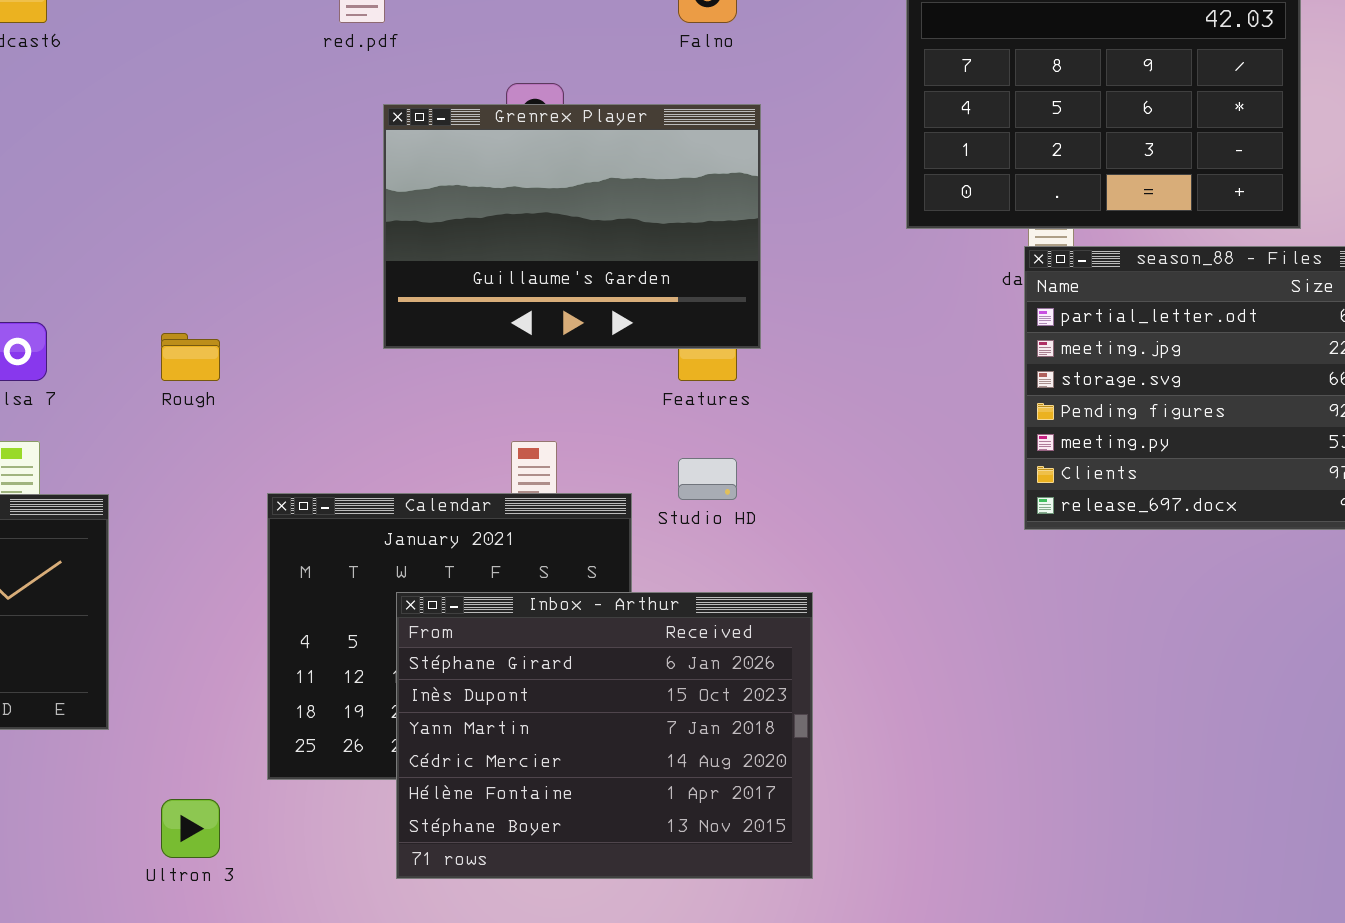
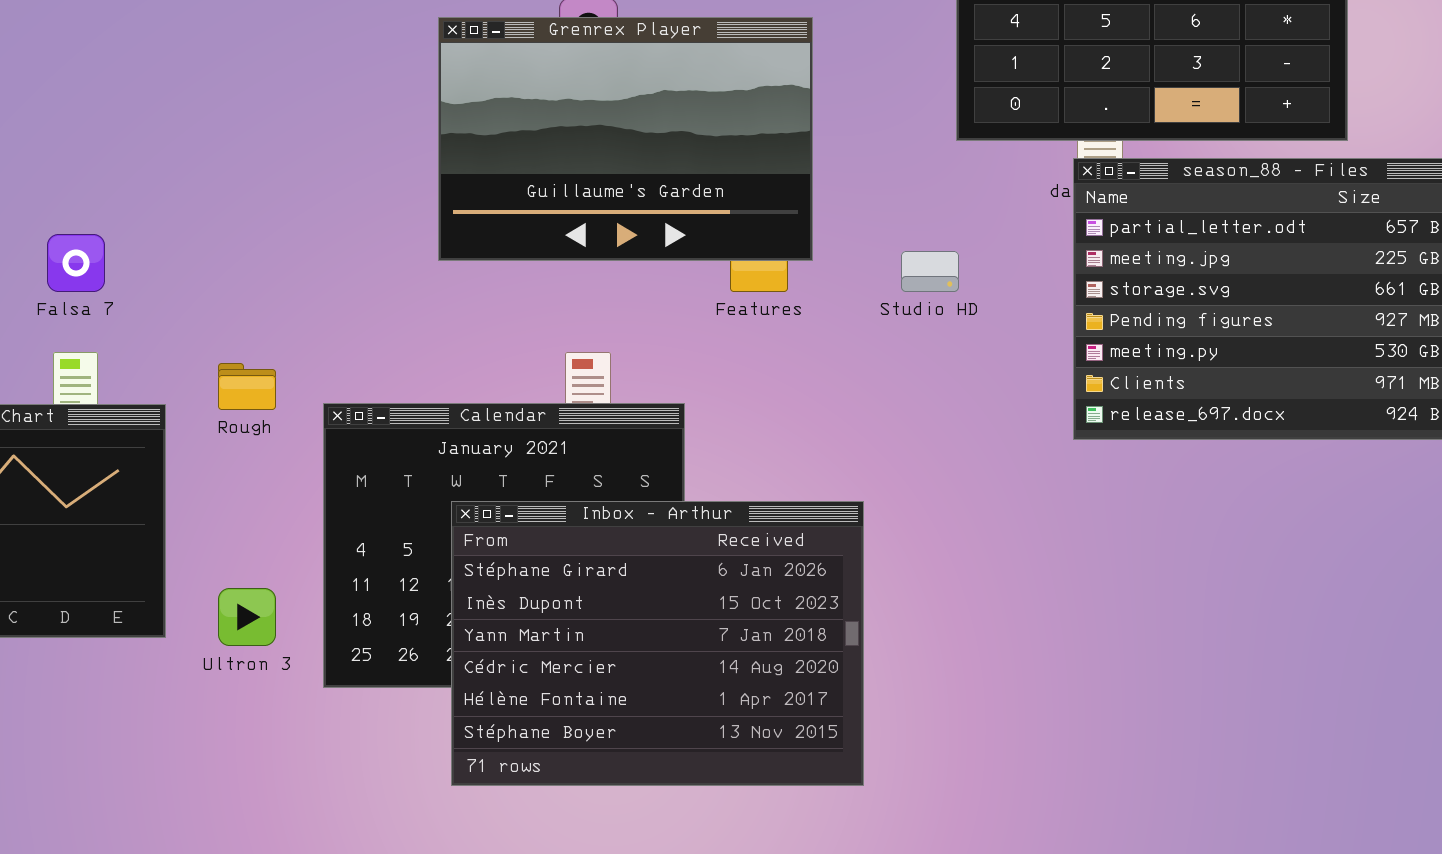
Rough: [161,333,220,381] -> [218,363,276,410], moved
Studio HD: [678,458,737,500] -> [901,251,959,292], moved
Ultron 3: [161,799,220,858] -> [218,588,276,646], moved

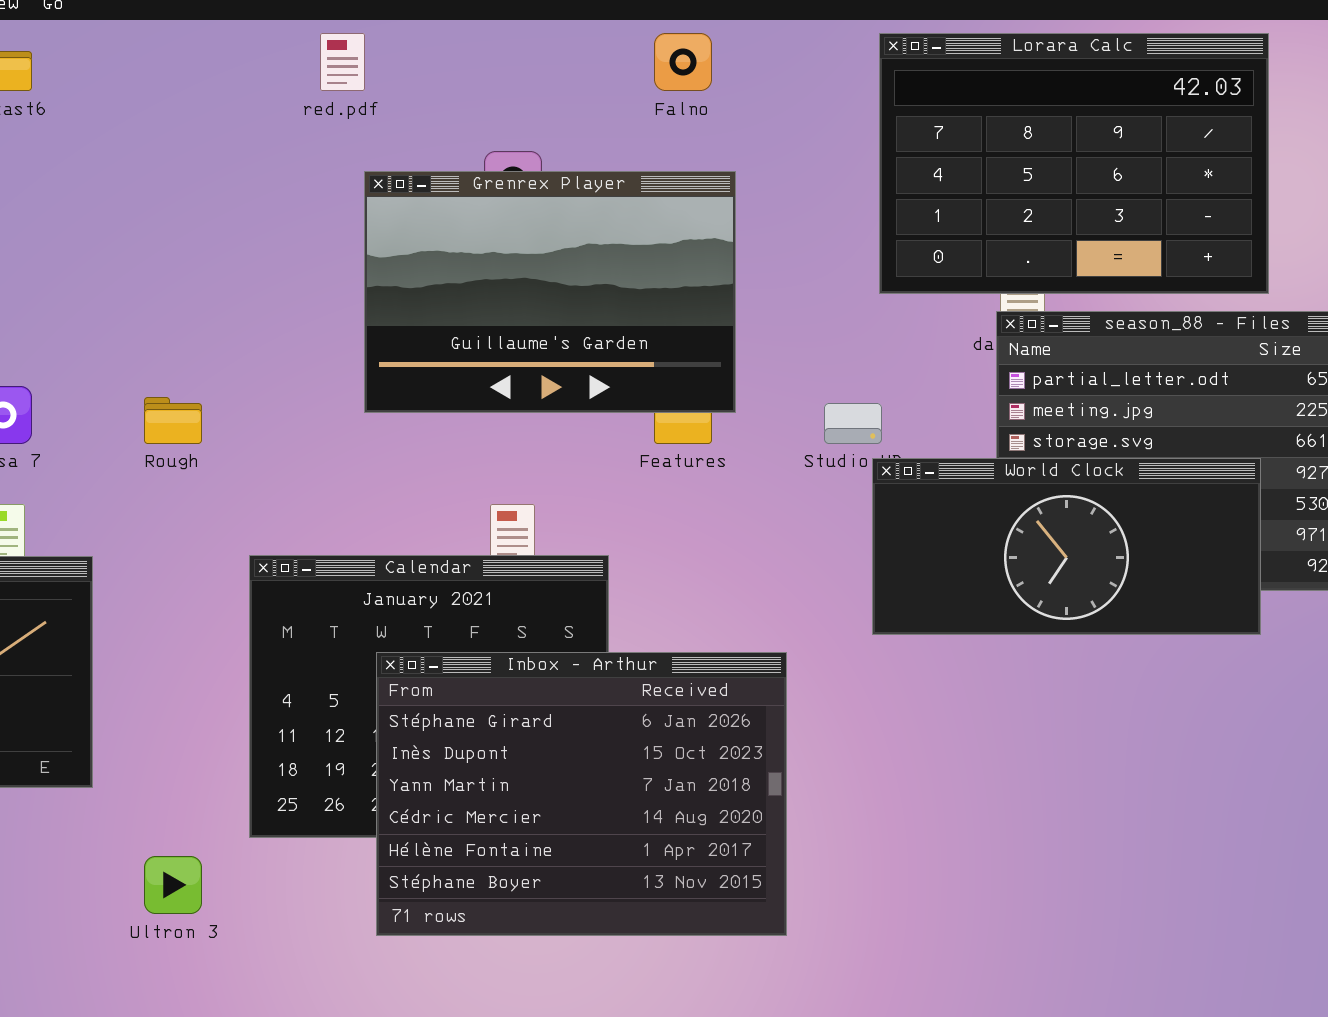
World Clock: none -> [872,458,1261,635], opened
Rough: [218,363,276,410] -> [144,397,202,444], moved
Ultron 3: [218,588,276,646] -> [144,856,202,914], moved

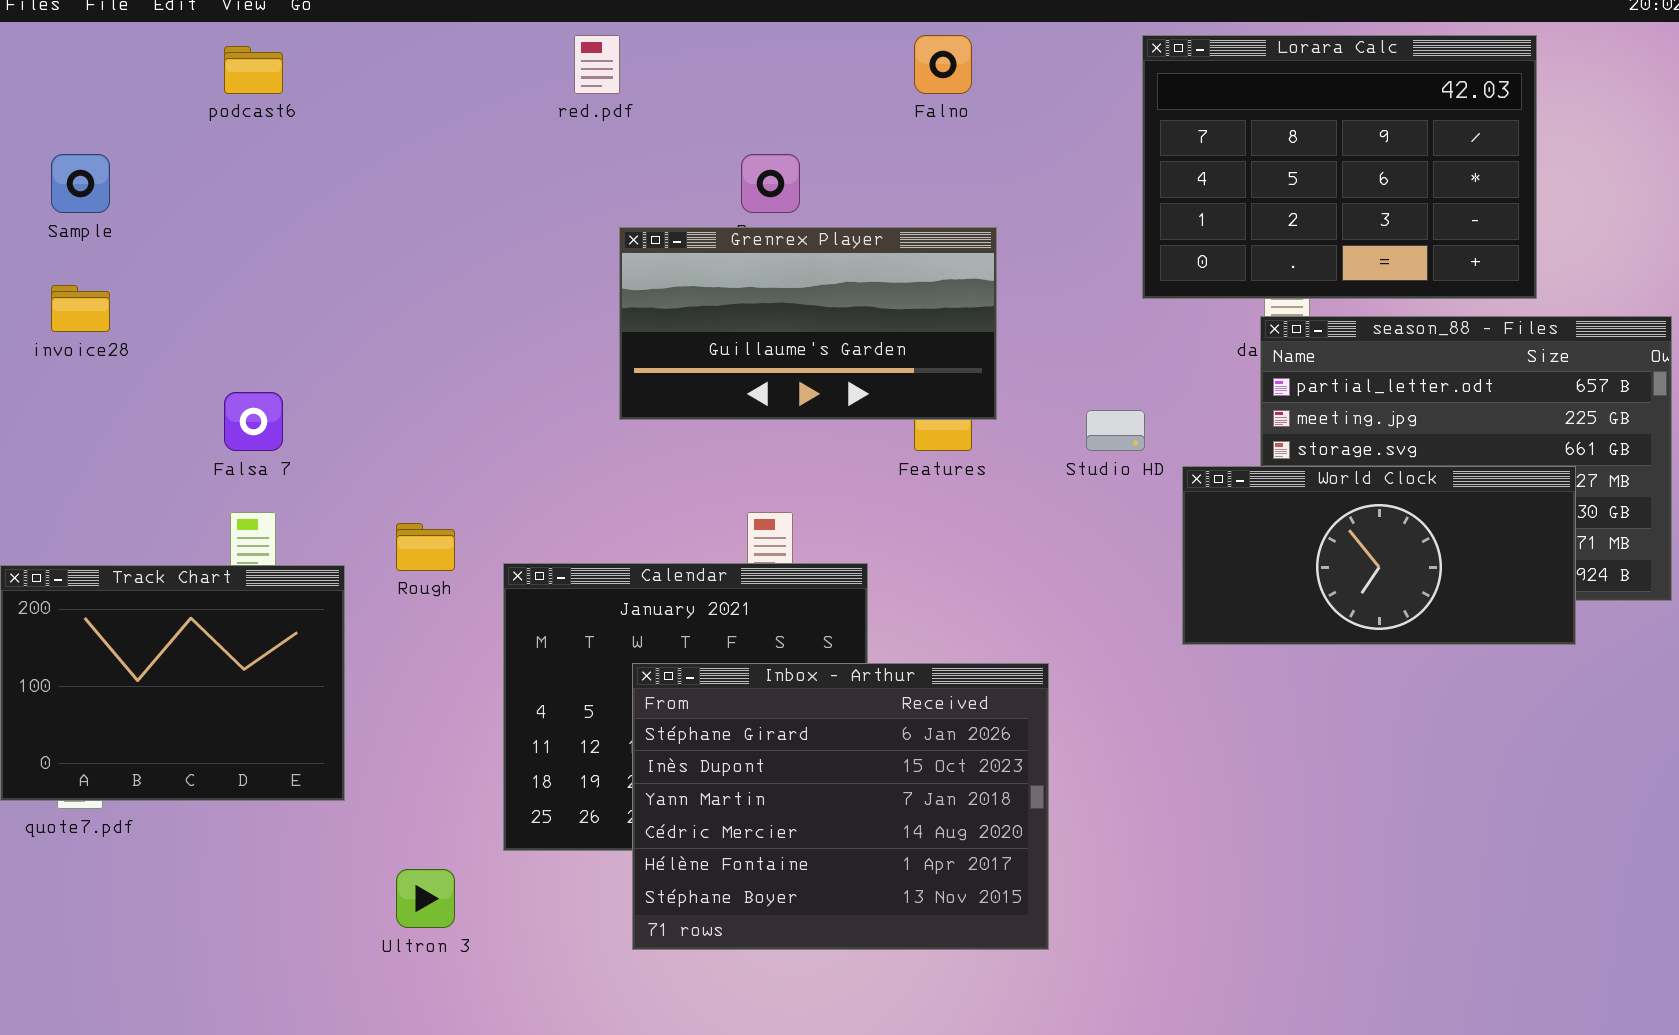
Grenrex Player: [364,171,736,413] -> [619,227,997,420], resized
Rough: [144,397,202,444] -> [396,523,455,571], moved
World Clock: [872,458,1261,635] -> [1182,466,1576,645], moved

